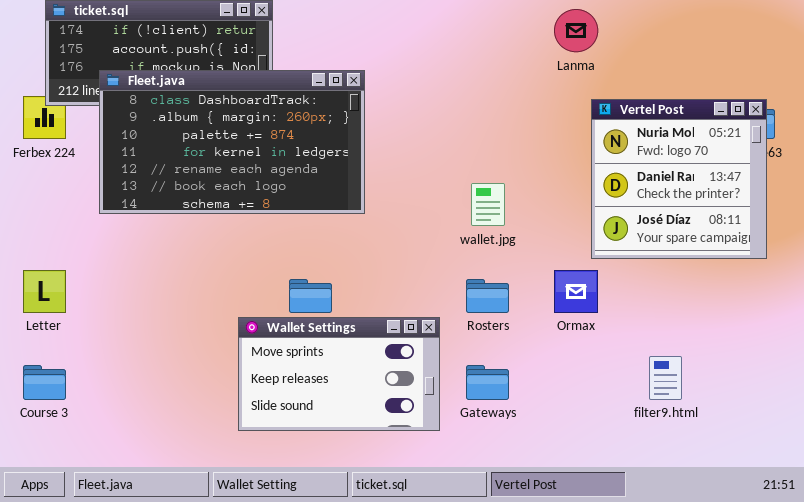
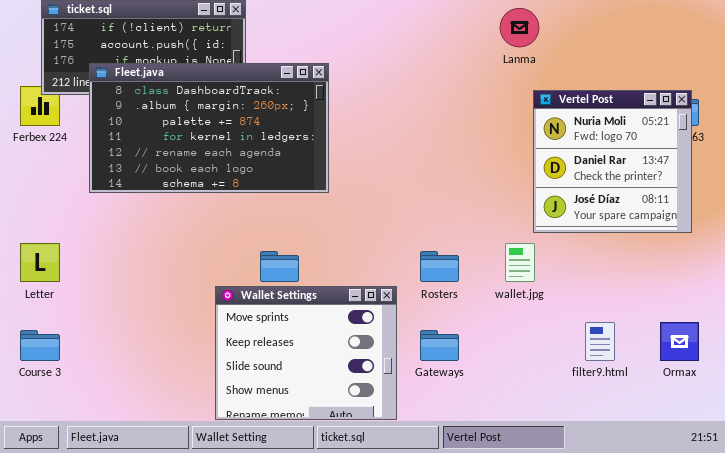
wallet.jpg: [471,183,505,226] -> [505,243,535,282], moved
Ormax: [554,270,598,313] -> [660,322,699,361], moved
Wallet Settings: [238,317,440,431] -> [215,286,397,420], resized

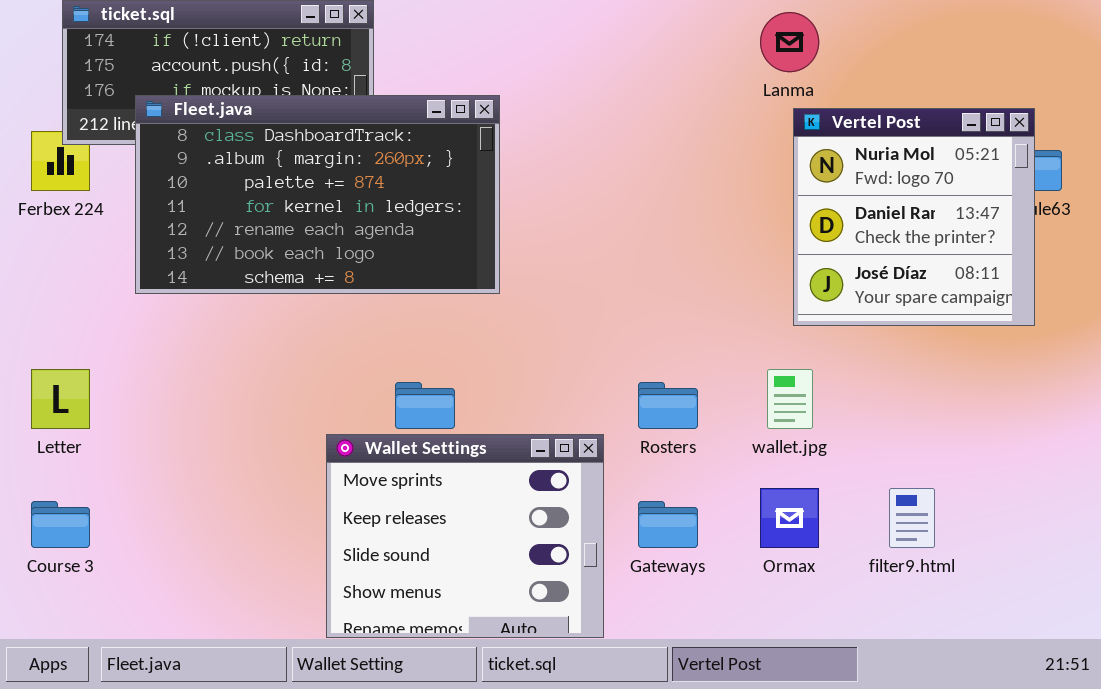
Vertel Post: [533,90,692,233] -> [793,108,1035,326], moved
Ormax: [660,322,699,361] -> [760,488,819,548], moved

